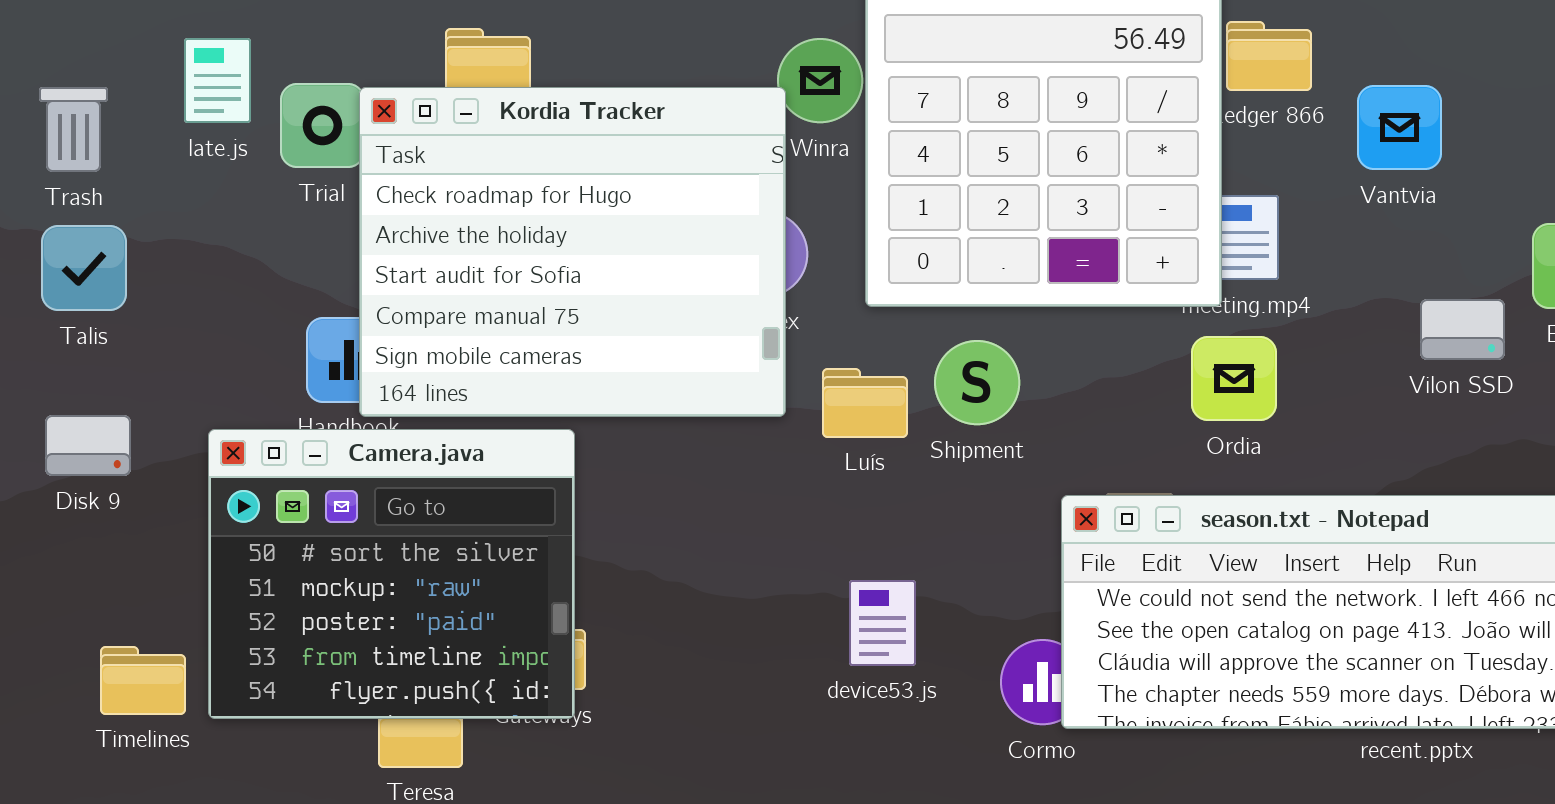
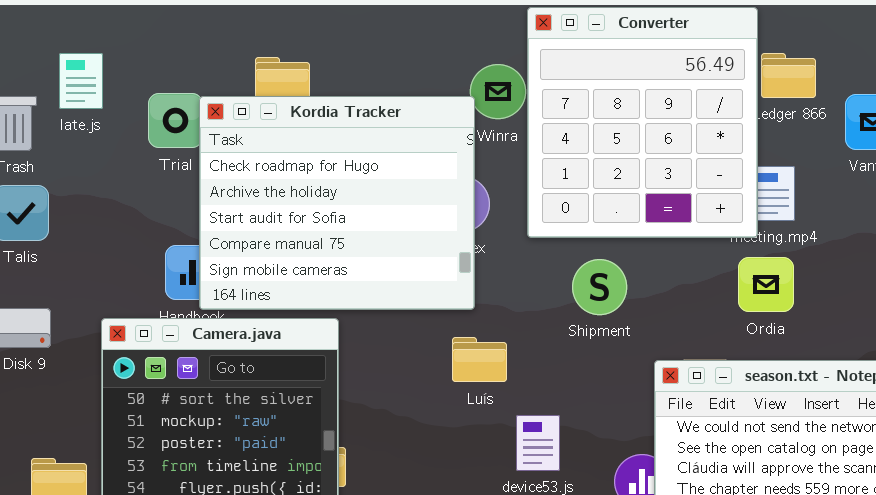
late.js: [184,38,251,123] -> [59,53,103,109], moved
Luís: [822,368,908,438] -> [452,337,507,382], moved

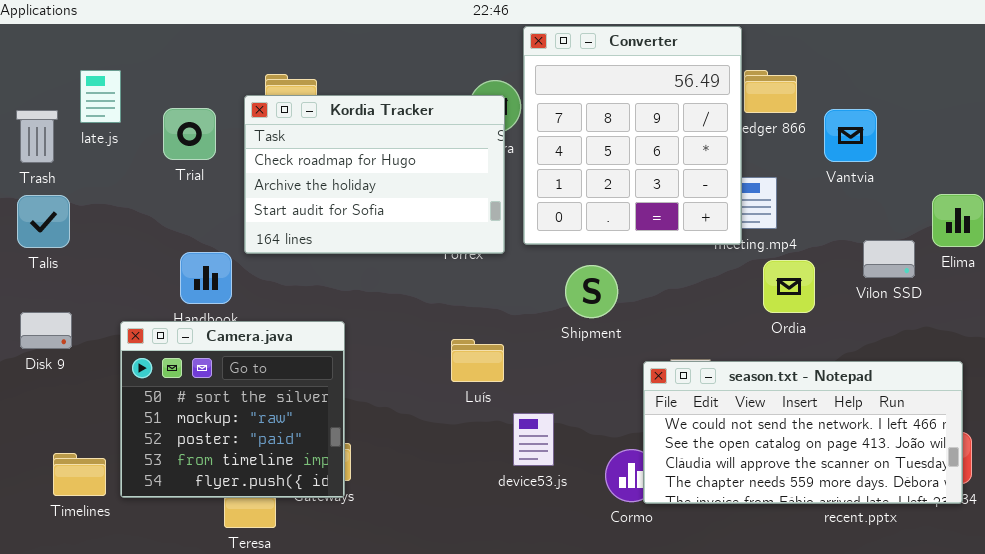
Kordia Tracker: [199,96,475,310] -> [244,95,505,254], moved, resized
Ordia: [738,257,794,312] -> [763,260,815,313], moved

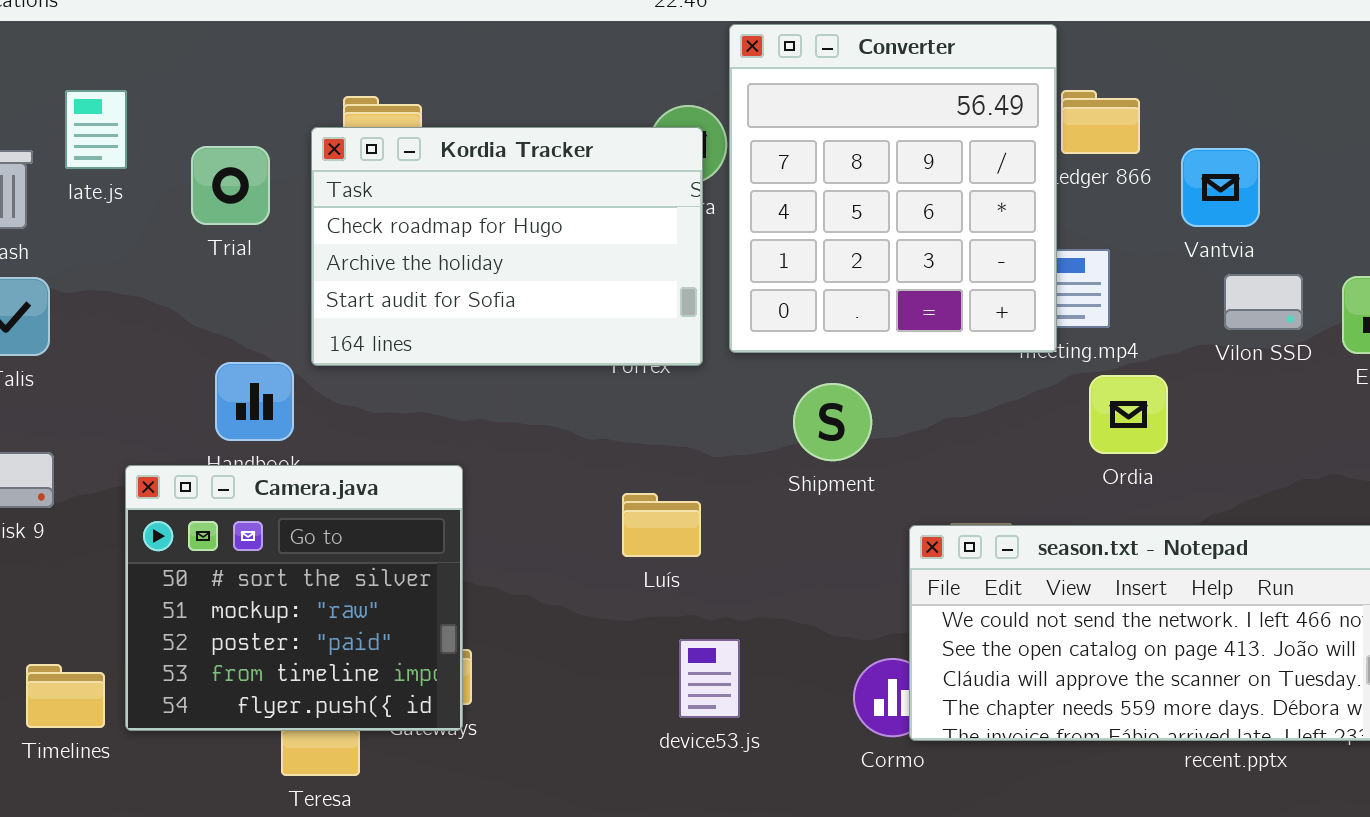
Vilon SSD: [863,240,915,278] -> [1224,274,1303,330], moved
device53.js: [513,413,554,466] -> [679,639,740,718], moved

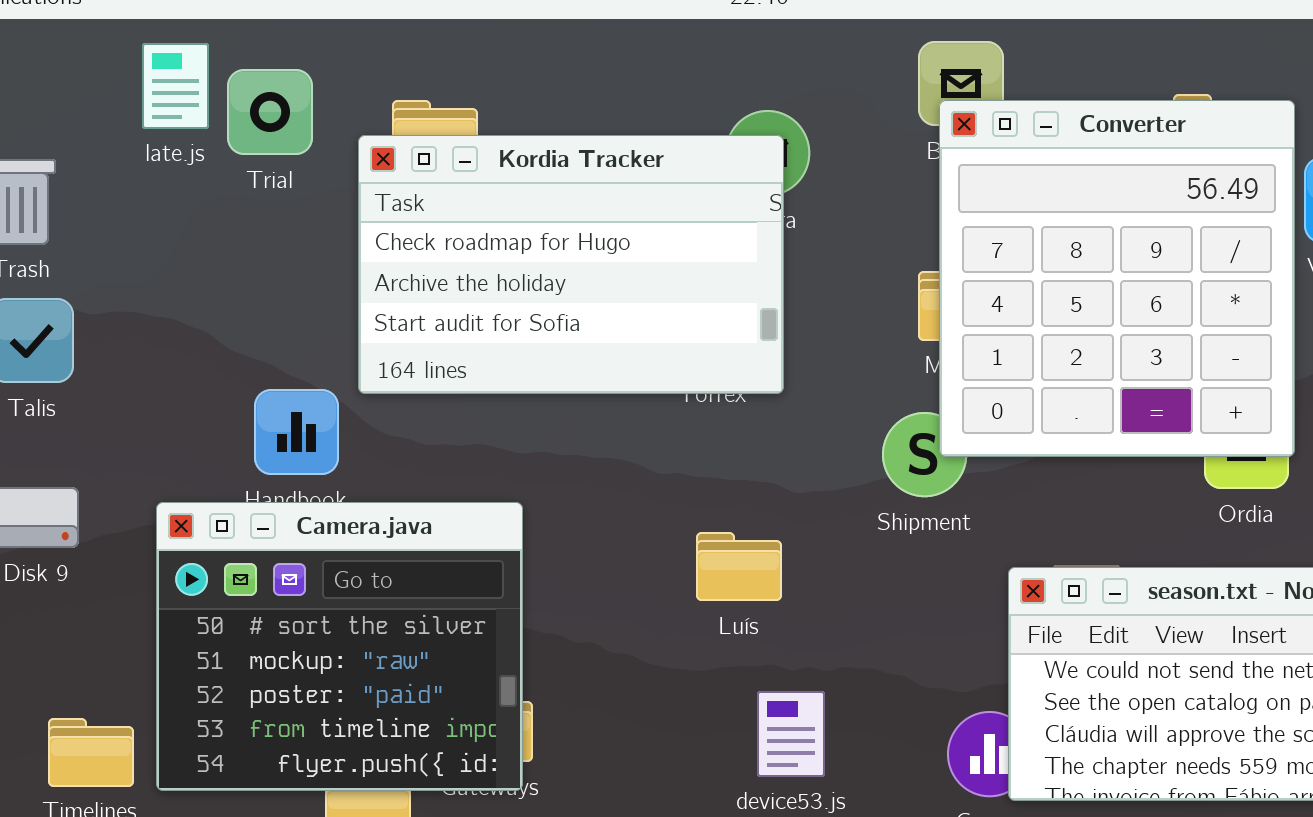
Converter: [729,24,1057,353] -> [939,100,1295,457], moved
late.js: [65,90,127,169] -> [142,43,209,129], moved
Trial: [191,146,270,225] -> [227,69,313,155], moved

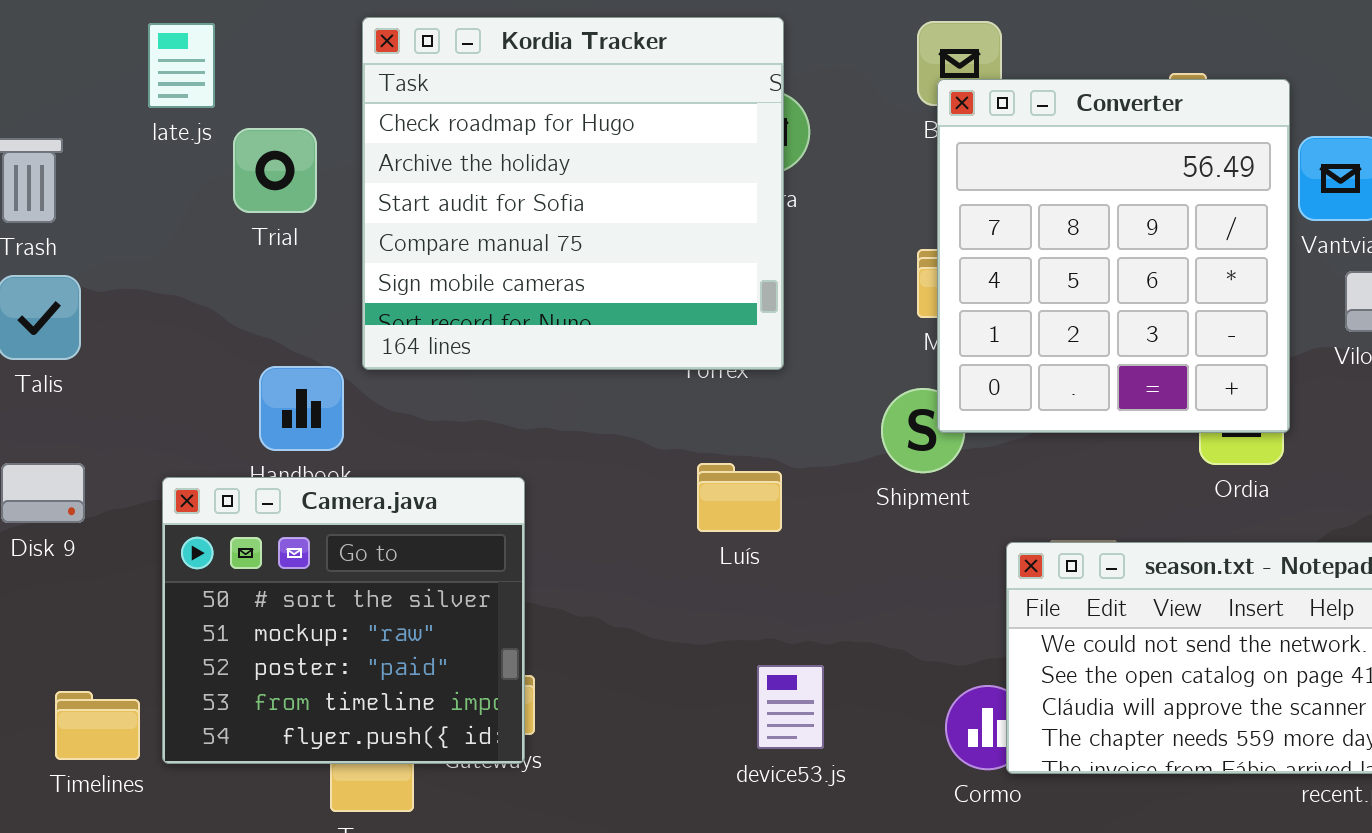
Trial: [227,69,313,155] -> [233,128,317,213], moved
Kordia Tracker: [358,135,784,394] -> [362,17,784,370], resized
Luís: [696,532,782,601] -> [697,463,782,532], moved

